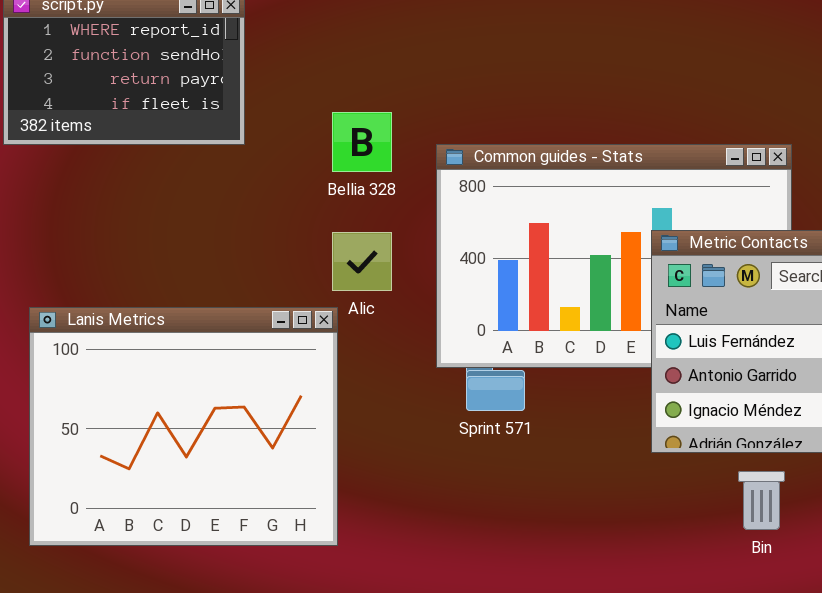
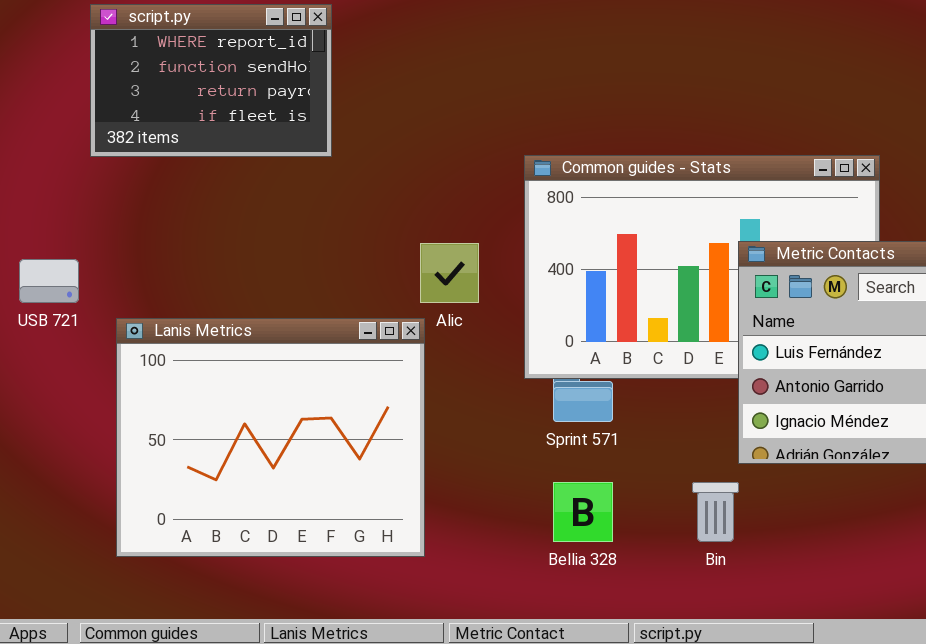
Bellia 328: [332,112,392,172] -> [553,482,613,542], moved
Bin: [738,471,785,530] -> [692,482,739,542], moved

